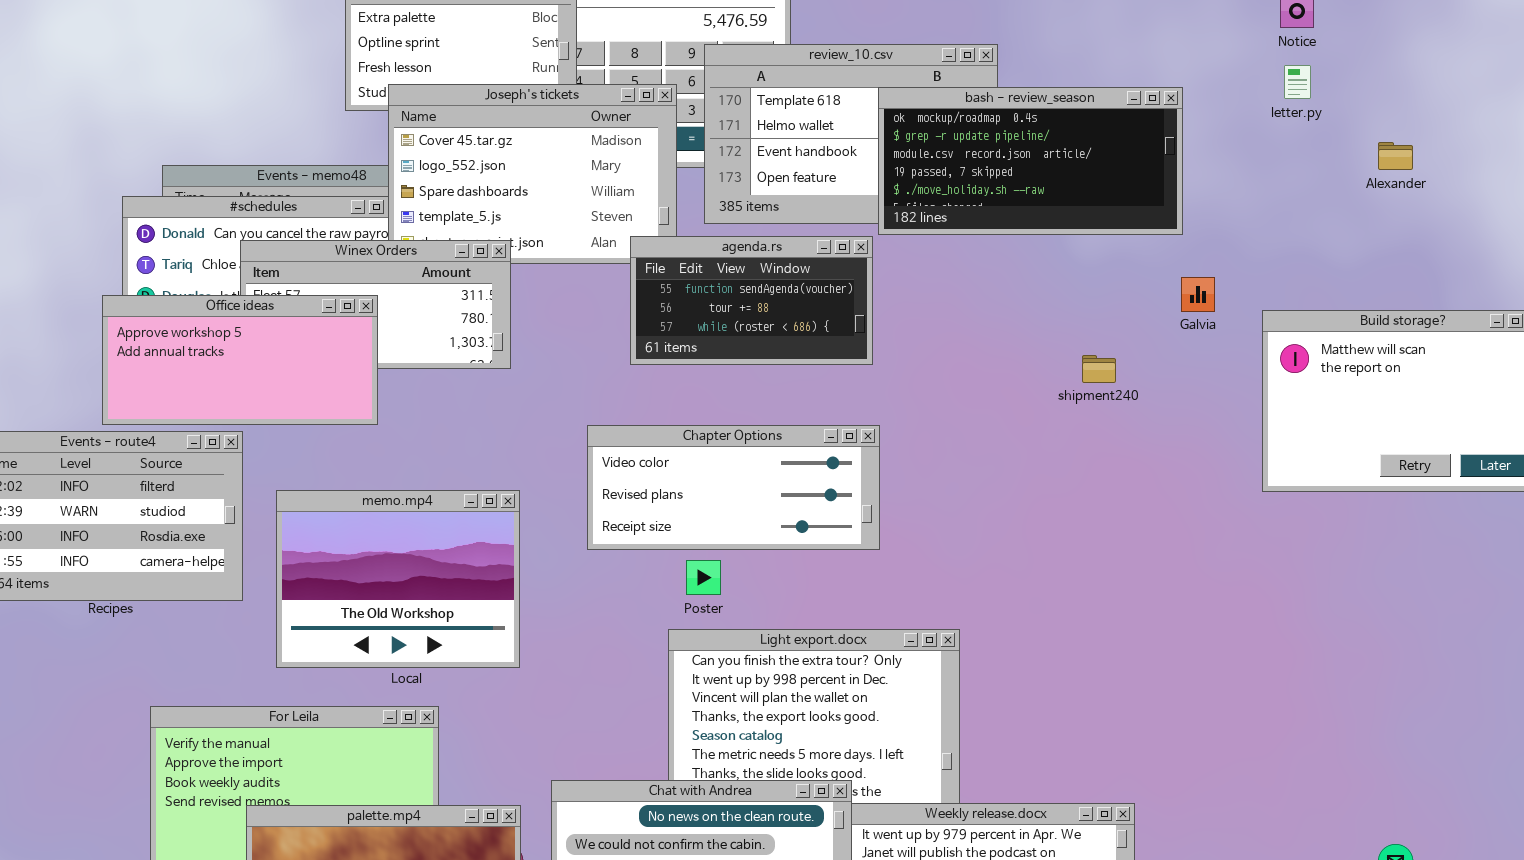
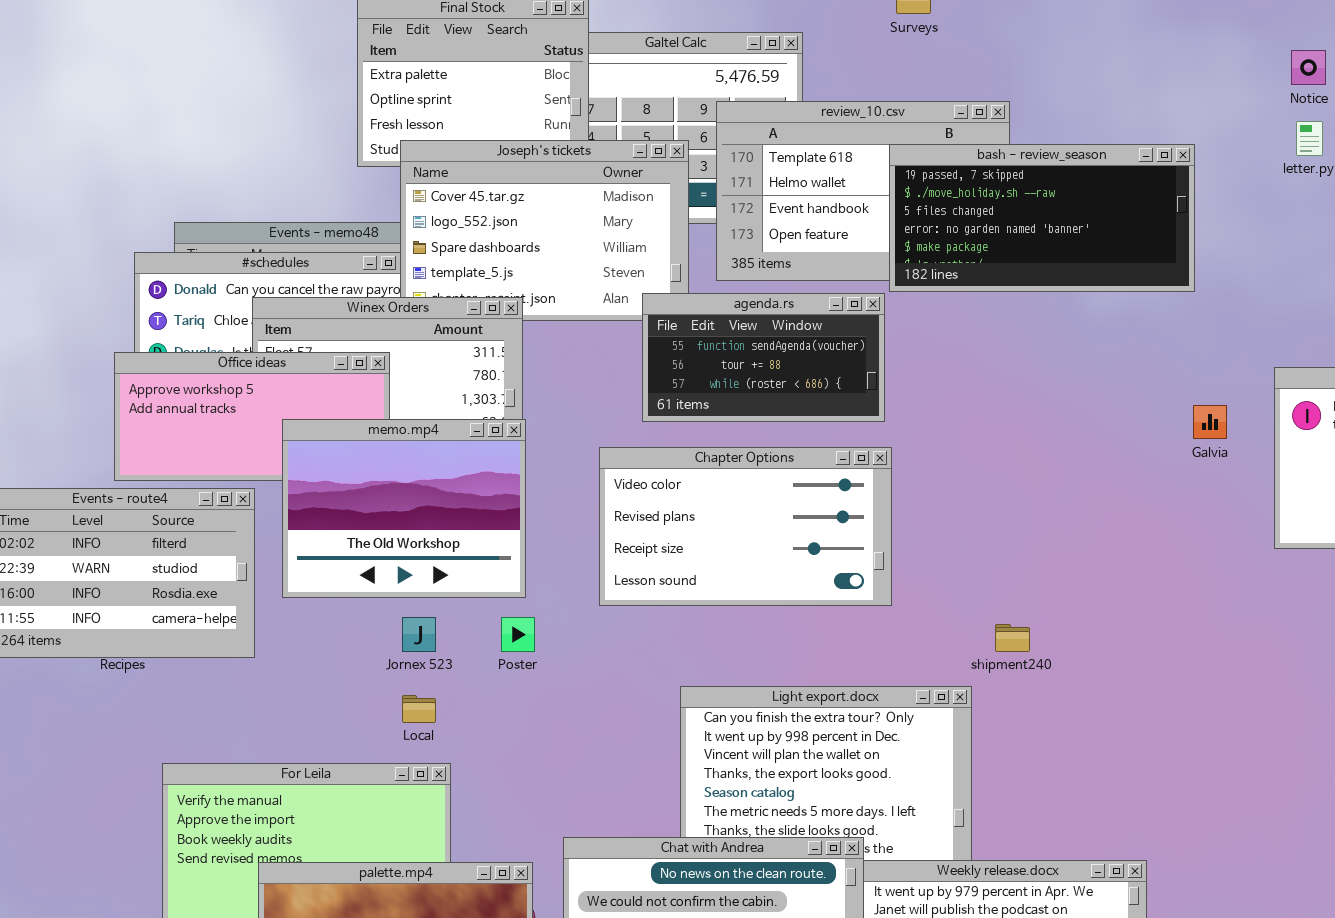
bash - review_season: [878,87,1183,235] -> [889,144,1195,292], scrolled down 3 rows
Galvia: [1181,277,1215,312] -> [1193,405,1227,439], moved
shipment240: [1082,355,1116,383] -> [995,624,1030,652], moved
Chapter Options: [587,425,880,550] -> [599,447,892,606], resized
memo.mp4: [276,490,520,668] -> [282,419,526,598], moved
Poster: [686,560,721,595] -> [501,617,535,652], moved

